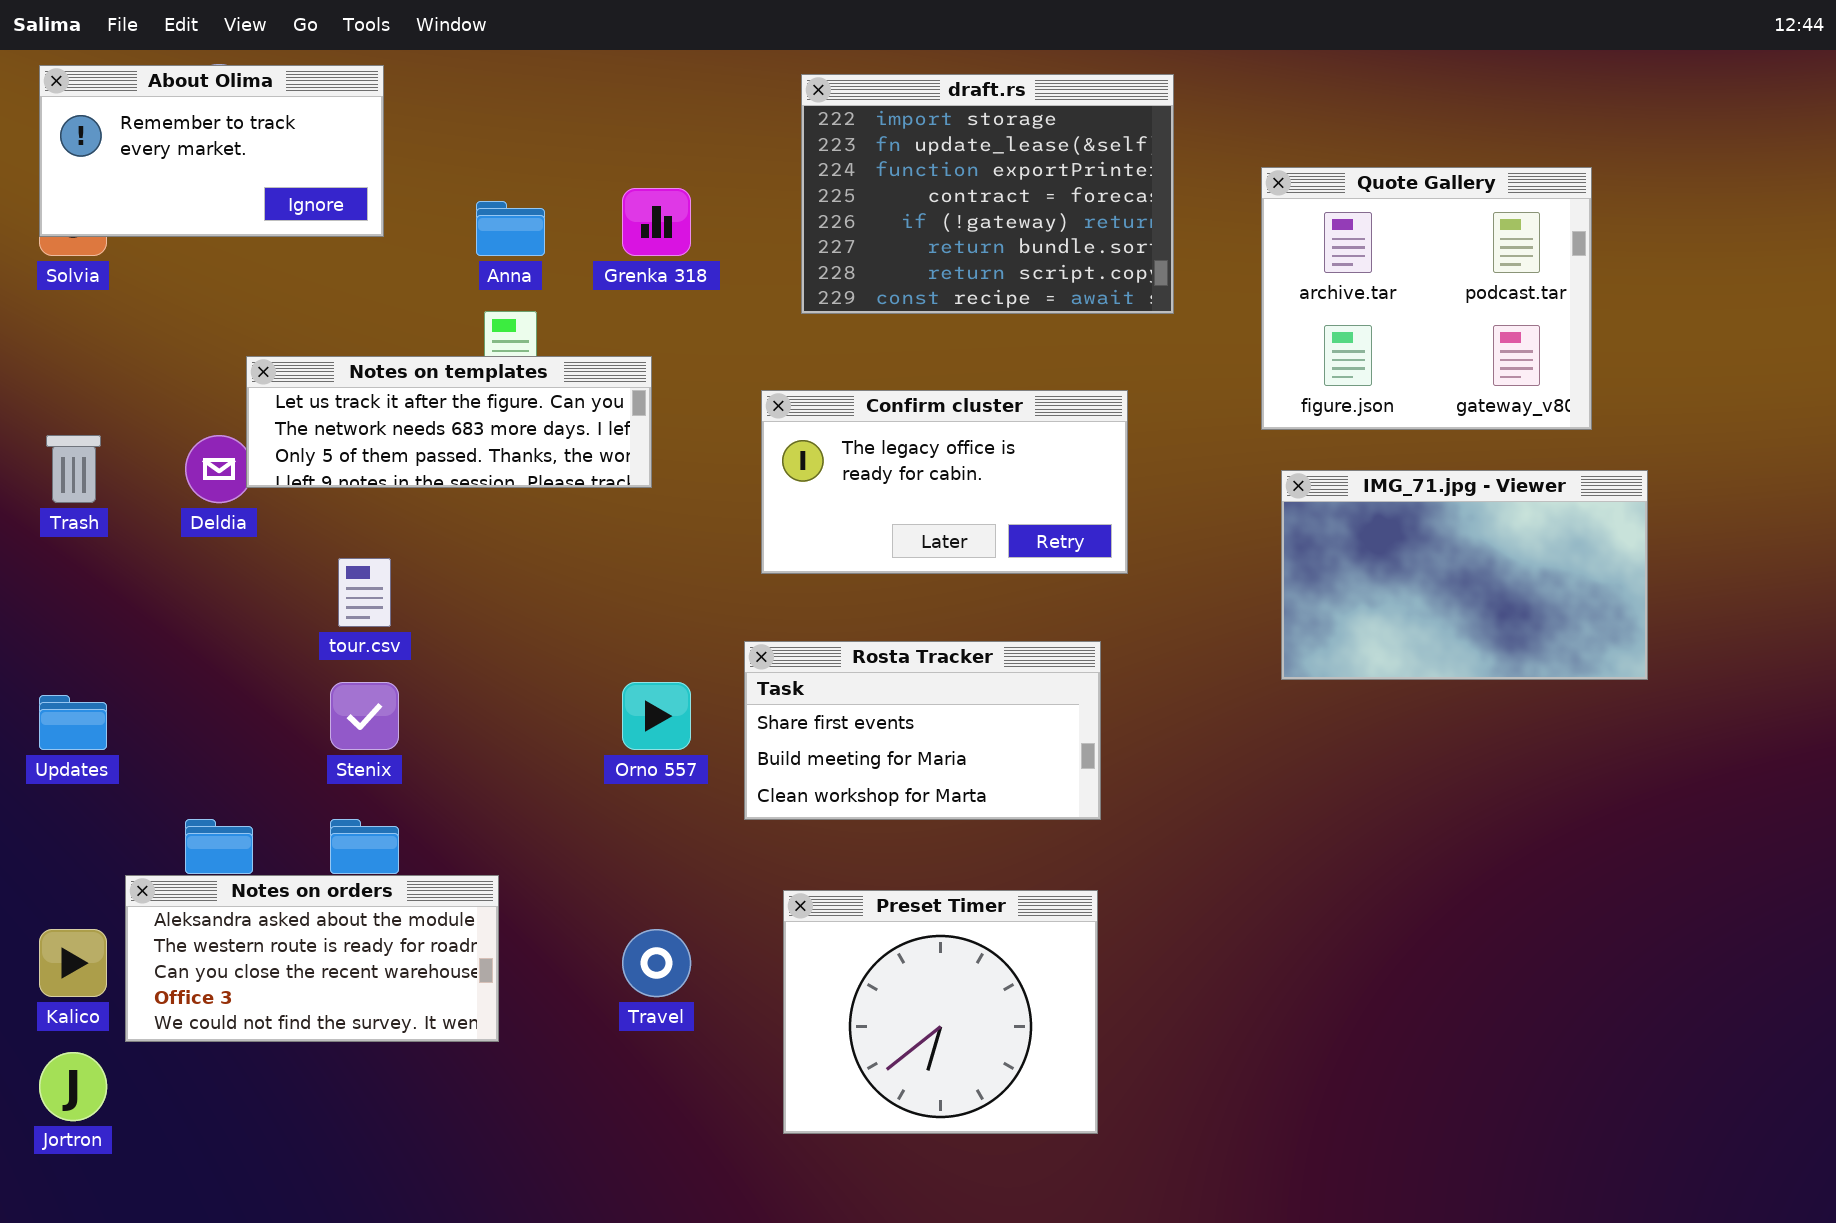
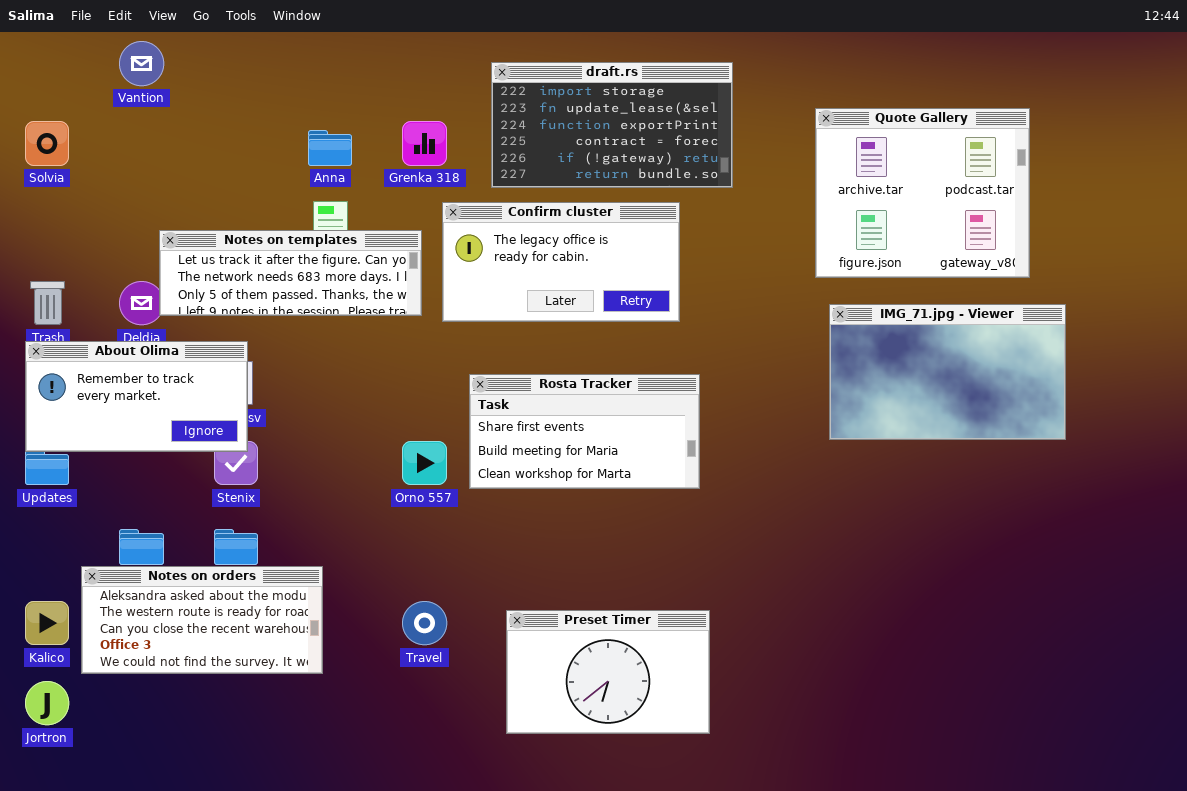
About Olima: [39,65,384,237] -> [25,341,248,452], moved
draft.rs: [801,74,1174,314] -> [491,62,733,188], moved, resized
Confirm cluster: [761,390,1128,574] -> [442,202,680,322], moved
Rosta Tracker: [744,641,1101,820] -> [469,374,700,489], moved
Preset Timer: [783,890,1098,1134] -> [506,610,710,734], resized

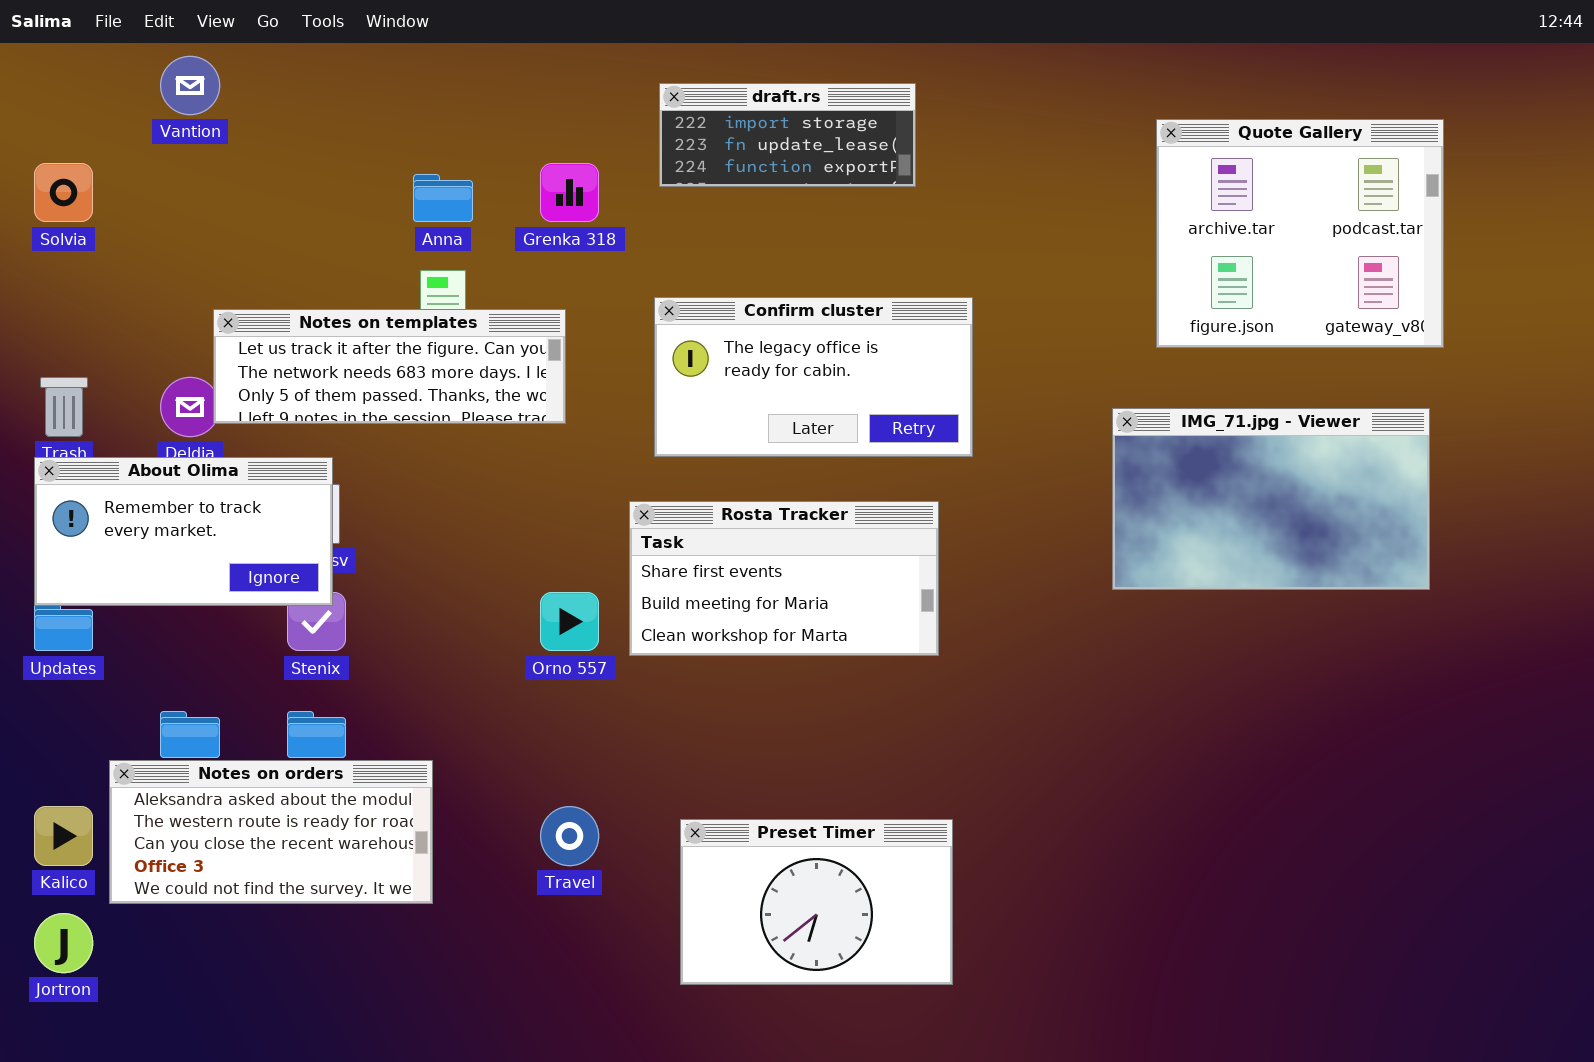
draft.rs: [491,62,733,188] -> [659,83,916,187], resized
Quote Gallery: [815,108,1030,278] -> [1156,119,1444,348], moved
Confirm cluster: [442,202,680,322] -> [654,297,973,457], moved

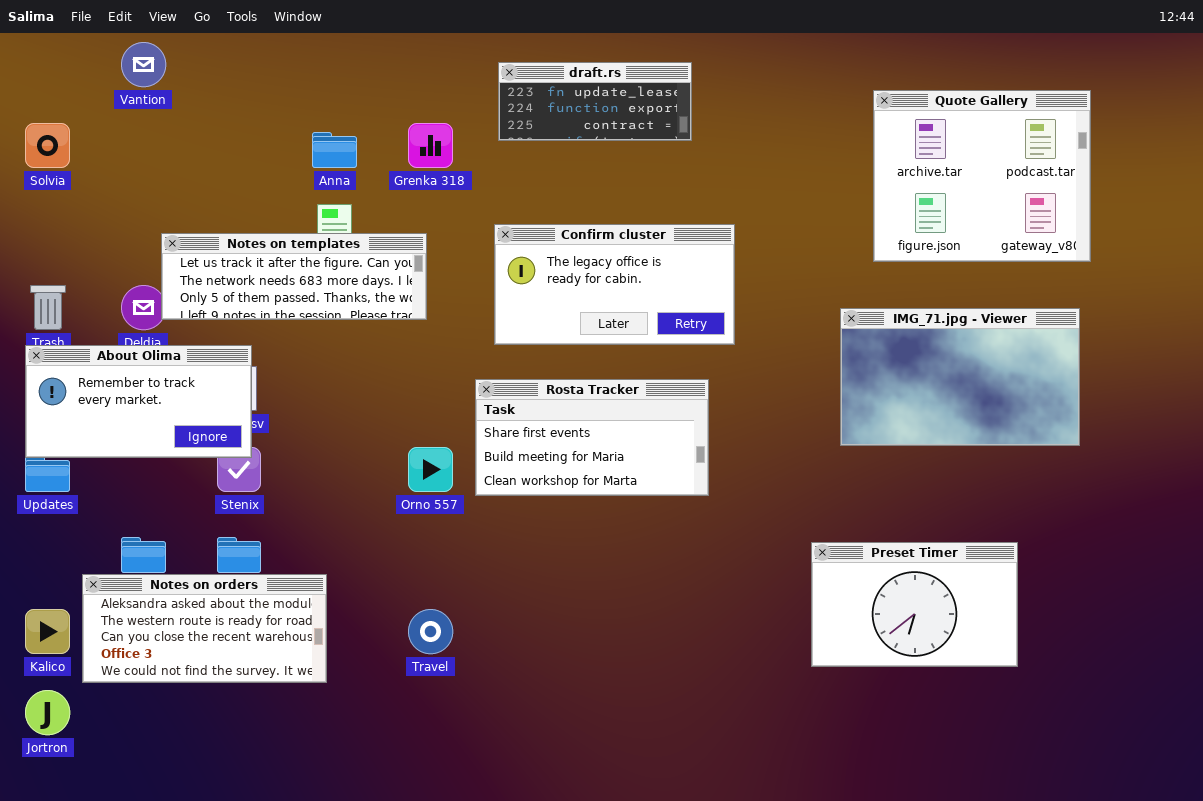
draft.rs: [659,83,916,187] -> [498,62,692,141], scrolled down 1 row
Preset Timer: [680,819,953,985] -> [811,542,1018,667], moved

